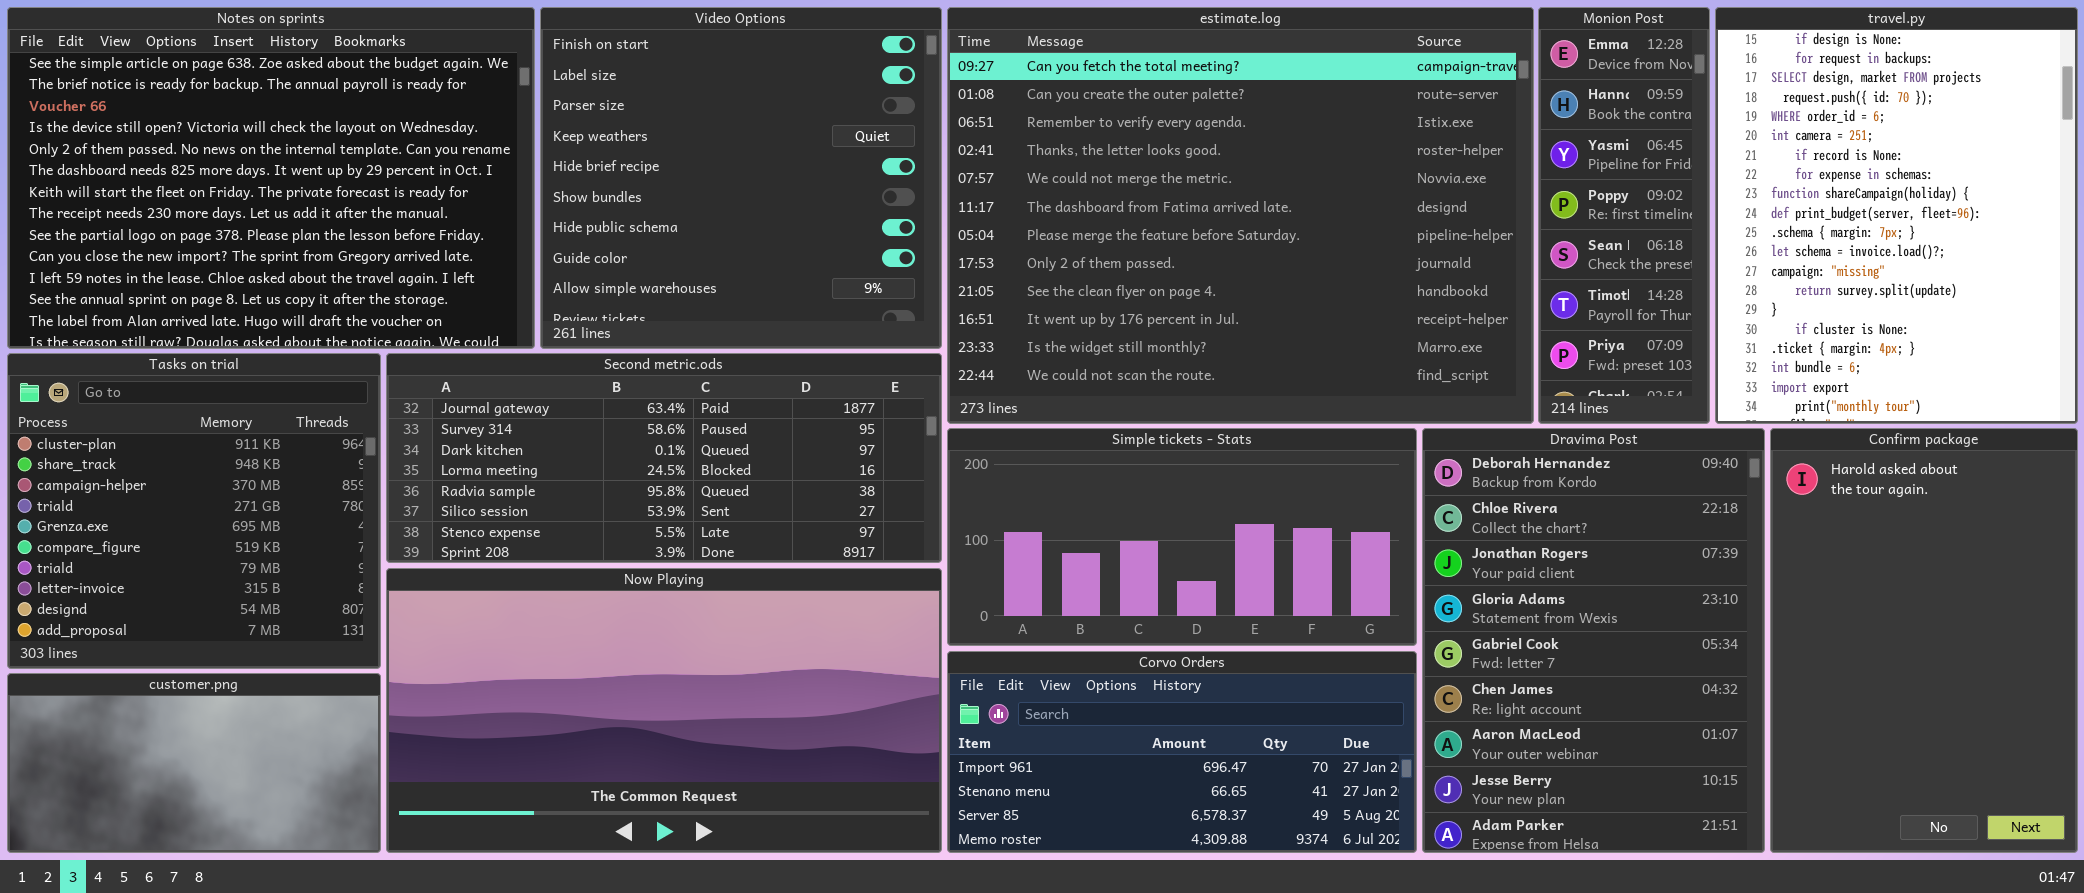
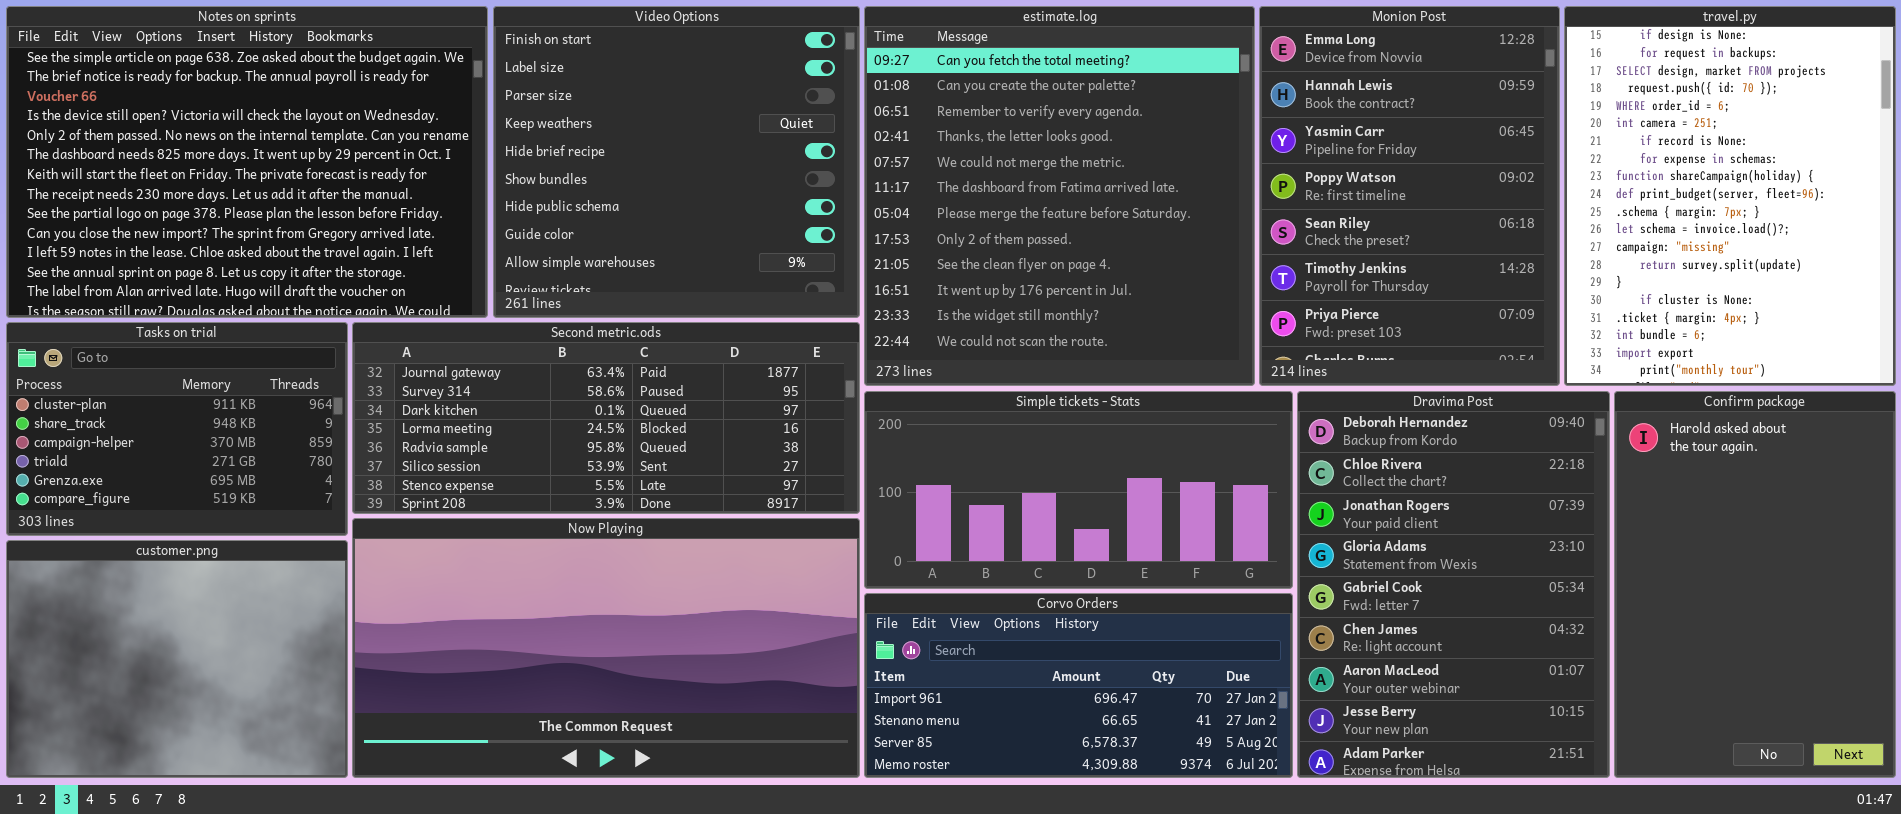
estimate.log: [947,7,1534,424] -> [864,6,1255,386], resized
Monion Post: [1538,7,1710,424] -> [1259,6,1560,386], resized
Tasks on trial: [7,353,381,669] -> [6,322,348,536], resized
customer.png: [7,673,381,853] -> [6,540,348,778], resized

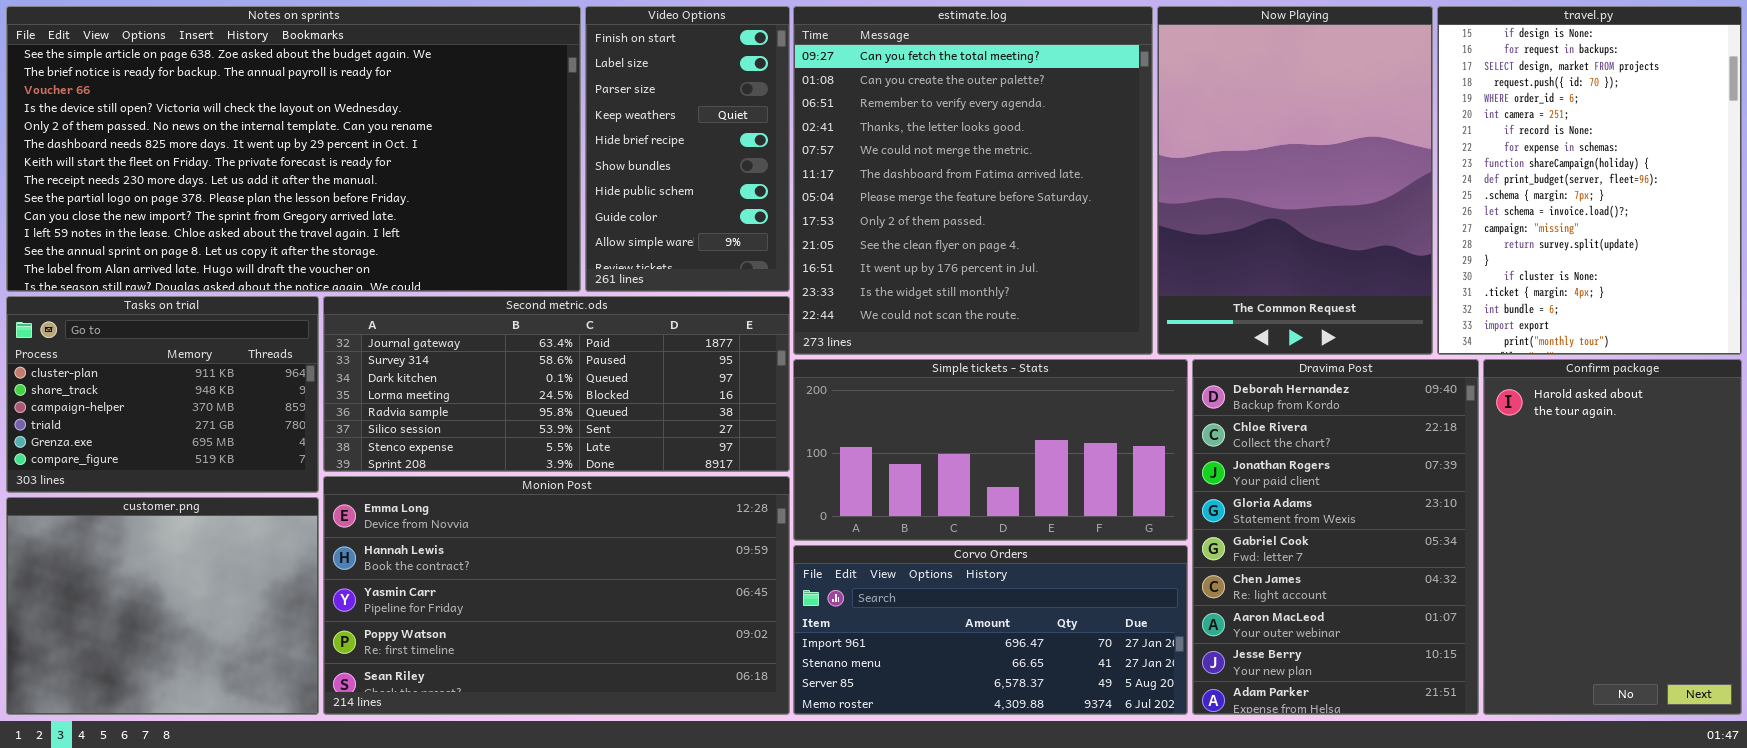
Notes on sprints: [6,6,488,318] -> [6,6,581,292], resized
Video Options: [493,6,860,318] -> [585,6,790,292], resized
Monion Post: [1259,6,1560,386] -> [323,476,790,715], moved, resized
Now Playing: [352,518,860,778] -> [1157,6,1433,355], moved, resized

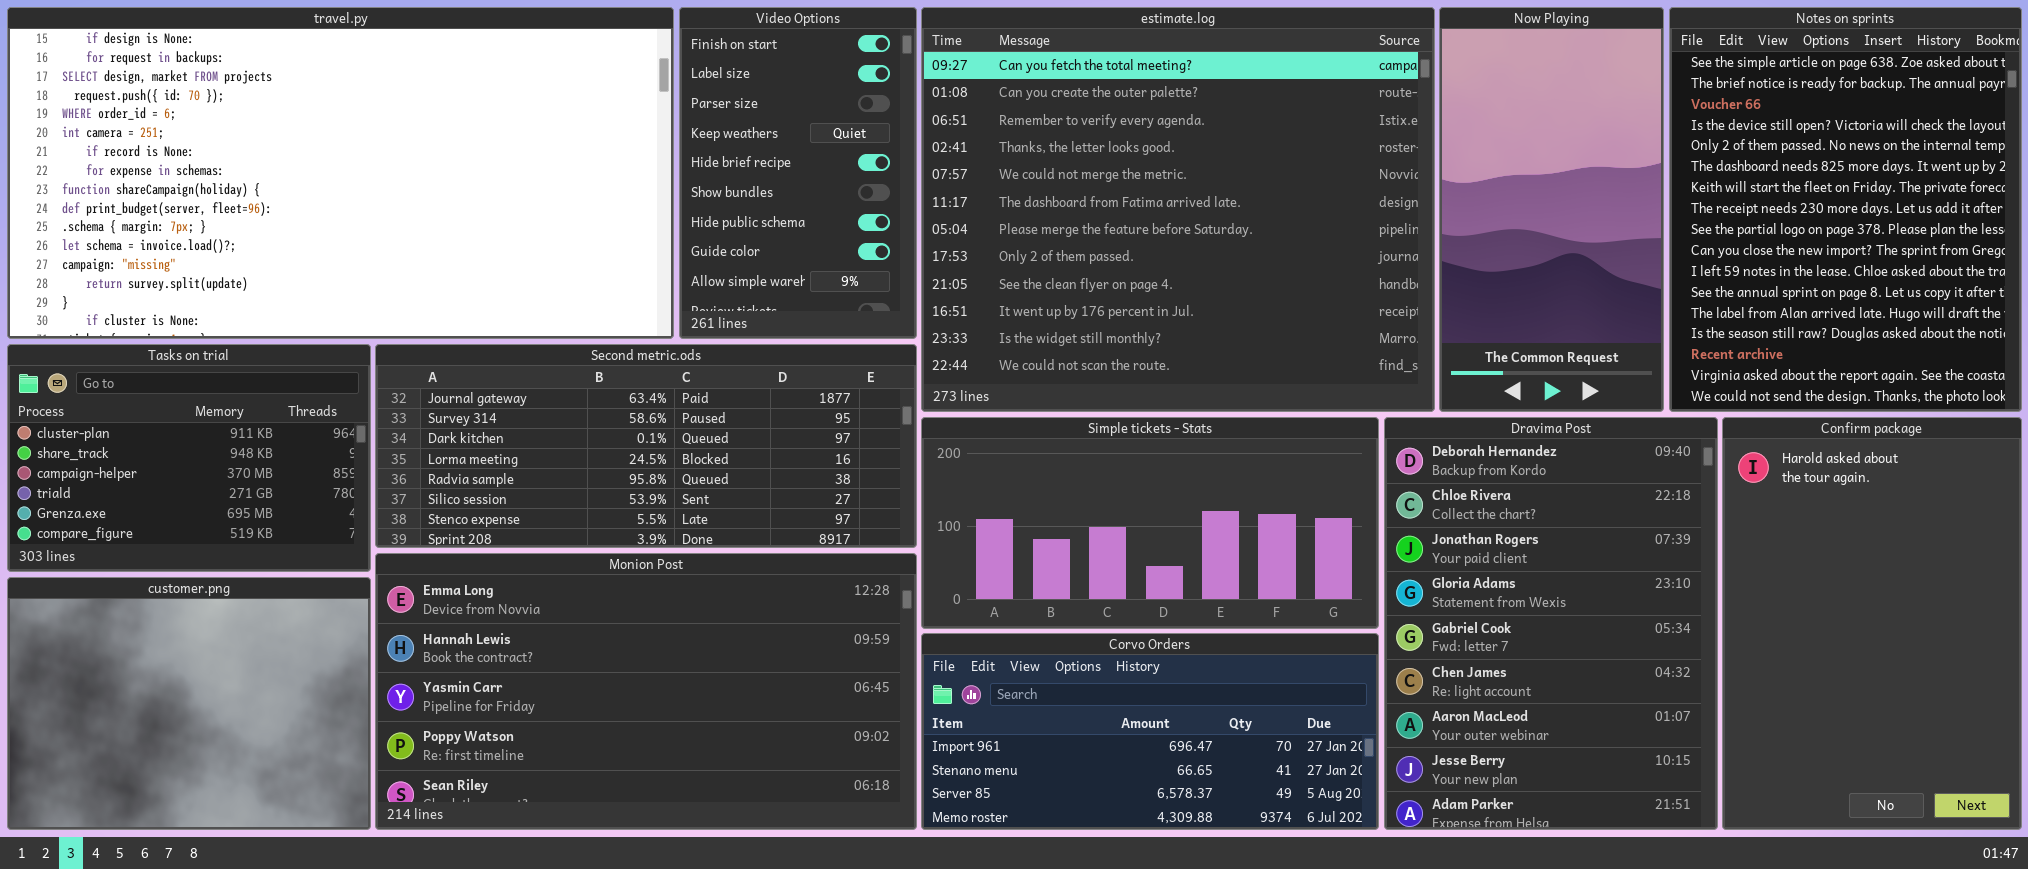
Notes on sprints: [6,6,581,292] -> [1669,7,2022,412], moved, resized
estimate.log: [793,6,1153,355] -> [921,7,1435,412], resized
Now Playing: [1157,6,1433,355] -> [1439,7,1664,412], resized
travel.py: [1437,6,1742,355] -> [7,7,674,339], moved, resized

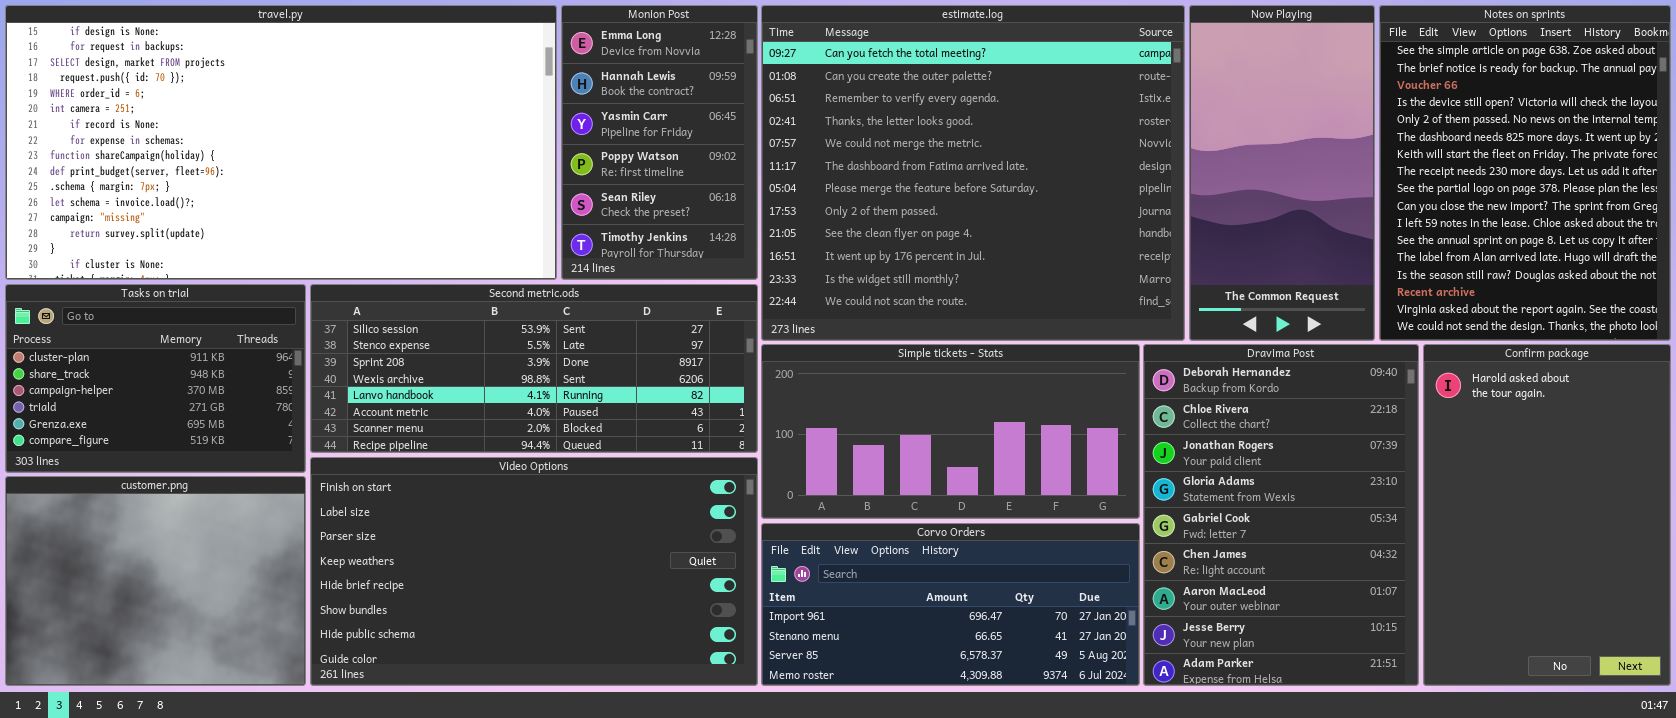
Video Options: [679,7,917,339] -> [310,457,758,686], moved, resized
Second metric.ods: [375,344,917,548] -> [310,284,758,453], scrolled down 5 rows
Monion Post: [375,553,917,830] -> [561,5,758,280], moved, resized

